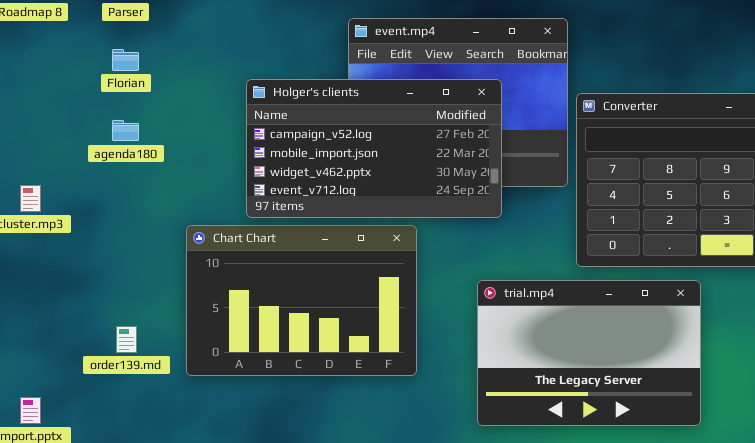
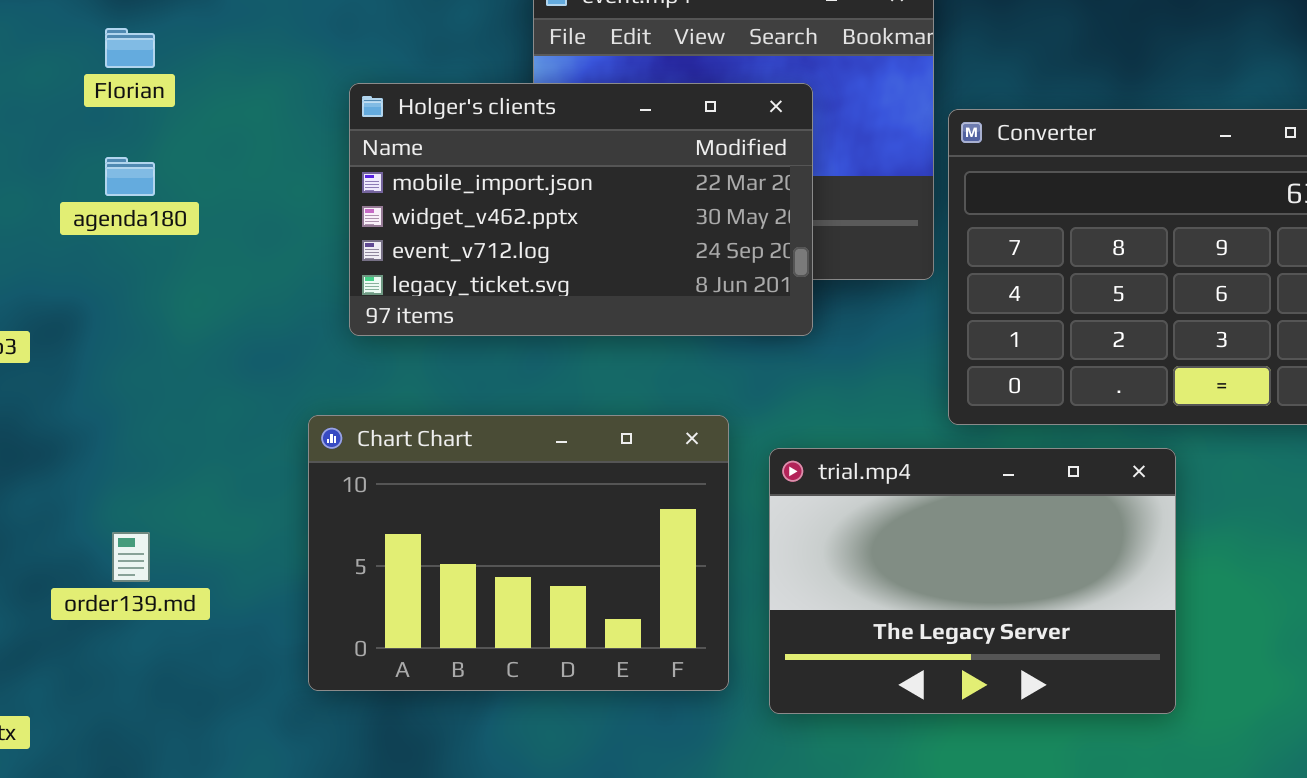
Holger's clients: [246,79,502,218] -> [349,83,813,336], scrolled down 1 row
Chart Chart: [186,225,417,376] -> [308,415,729,691], moved

